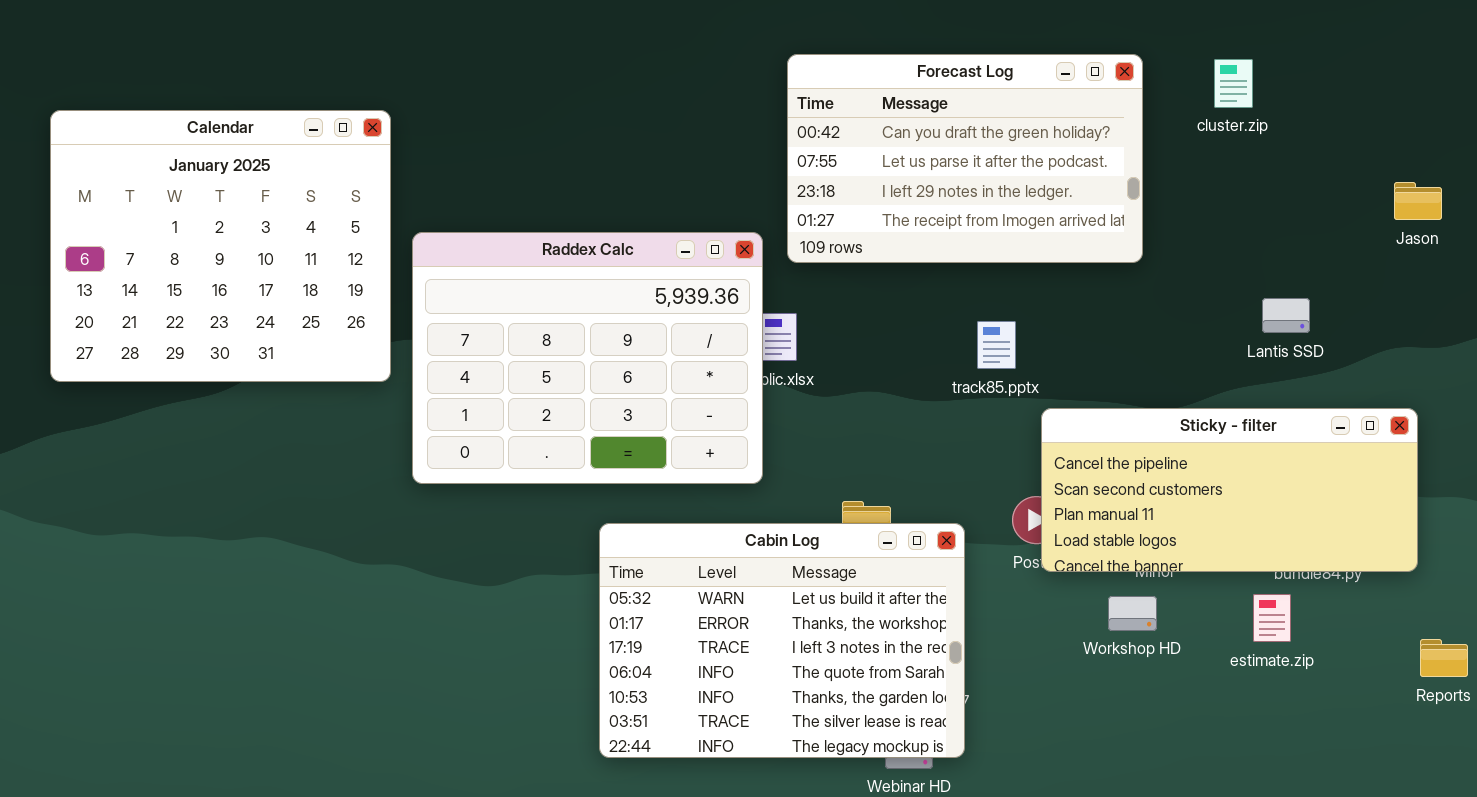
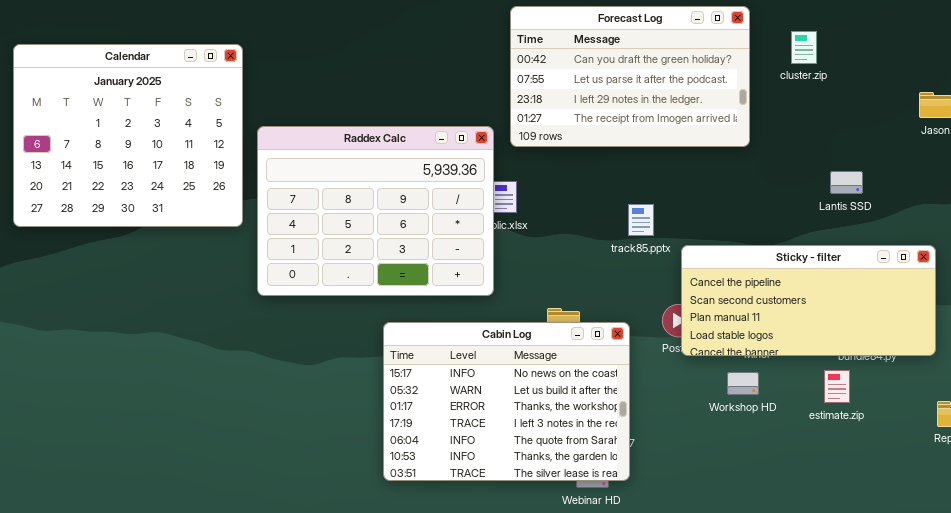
cluster.zip: [1214,59,1253,108] -> [791,31,817,64], moved
track85.pptx: [977,321,1016,369] -> [628,204,654,236], moved
Cabin Log: [599,523,965,758] -> [383,322,630,481], scrolled up 1 row

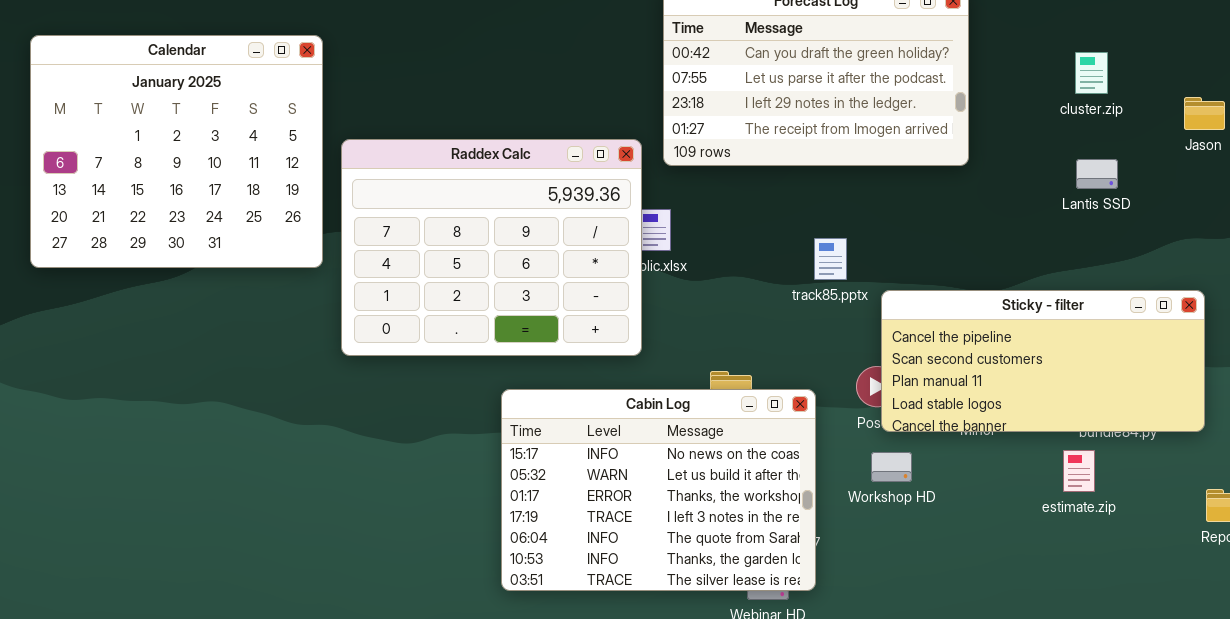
cluster.zip: [791,31,817,64] -> [1075,52,1108,94], moved
Lantis SSD: [830,171,863,194] -> [1076,159,1118,189], moved
Workshop HD: [727,372,759,395] -> [871,452,912,482], moved

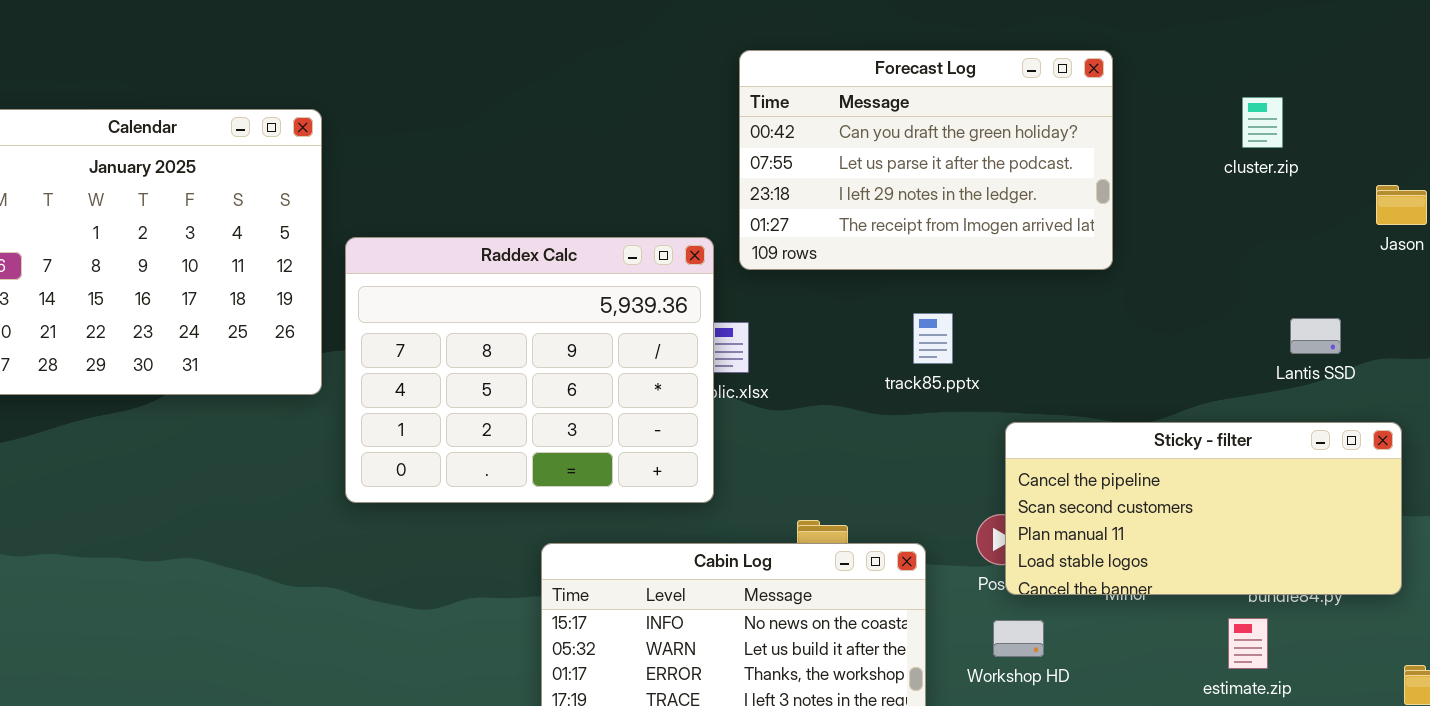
cluster.zip: [1075,52,1108,94] -> [1242,97,1283,148], moved
Lantis SSD: [1076,159,1118,189] -> [1290,318,1341,354], moved
track85.pptx: [814,238,847,280] -> [913,313,953,364], moved

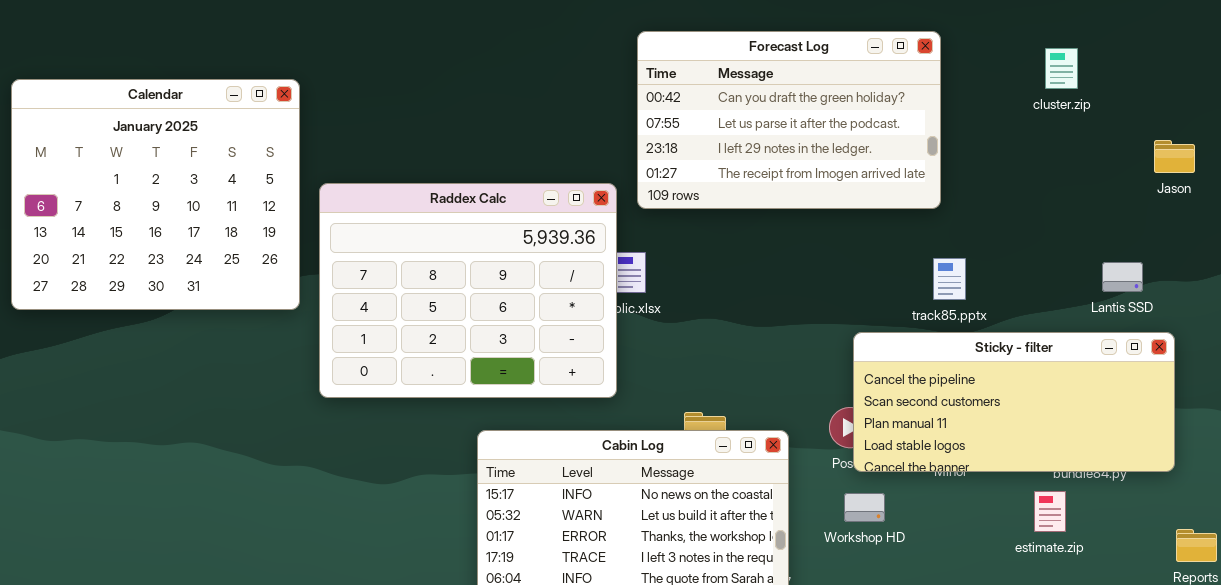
cluster.zip: [1242,97,1283,148] -> [1045,48,1078,89], moved
track85.pptx: [913,313,953,364] -> [933,258,966,300], moved
Lantis SSD: [1290,318,1341,354] -> [1102,262,1143,292], moved

